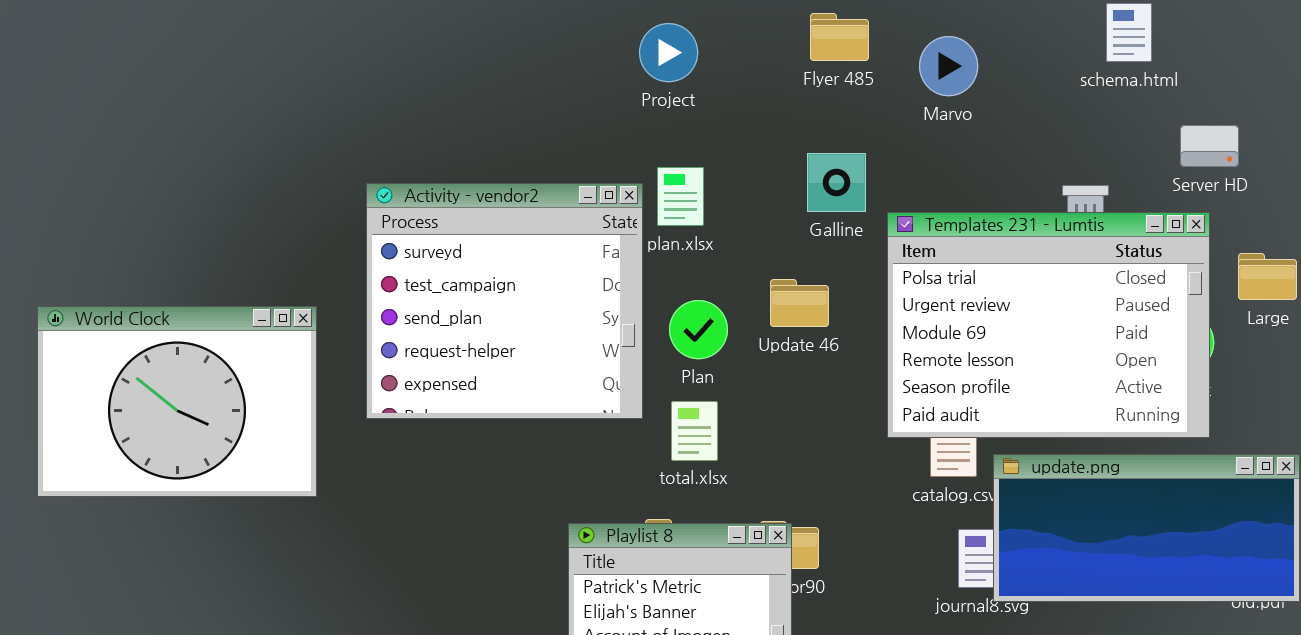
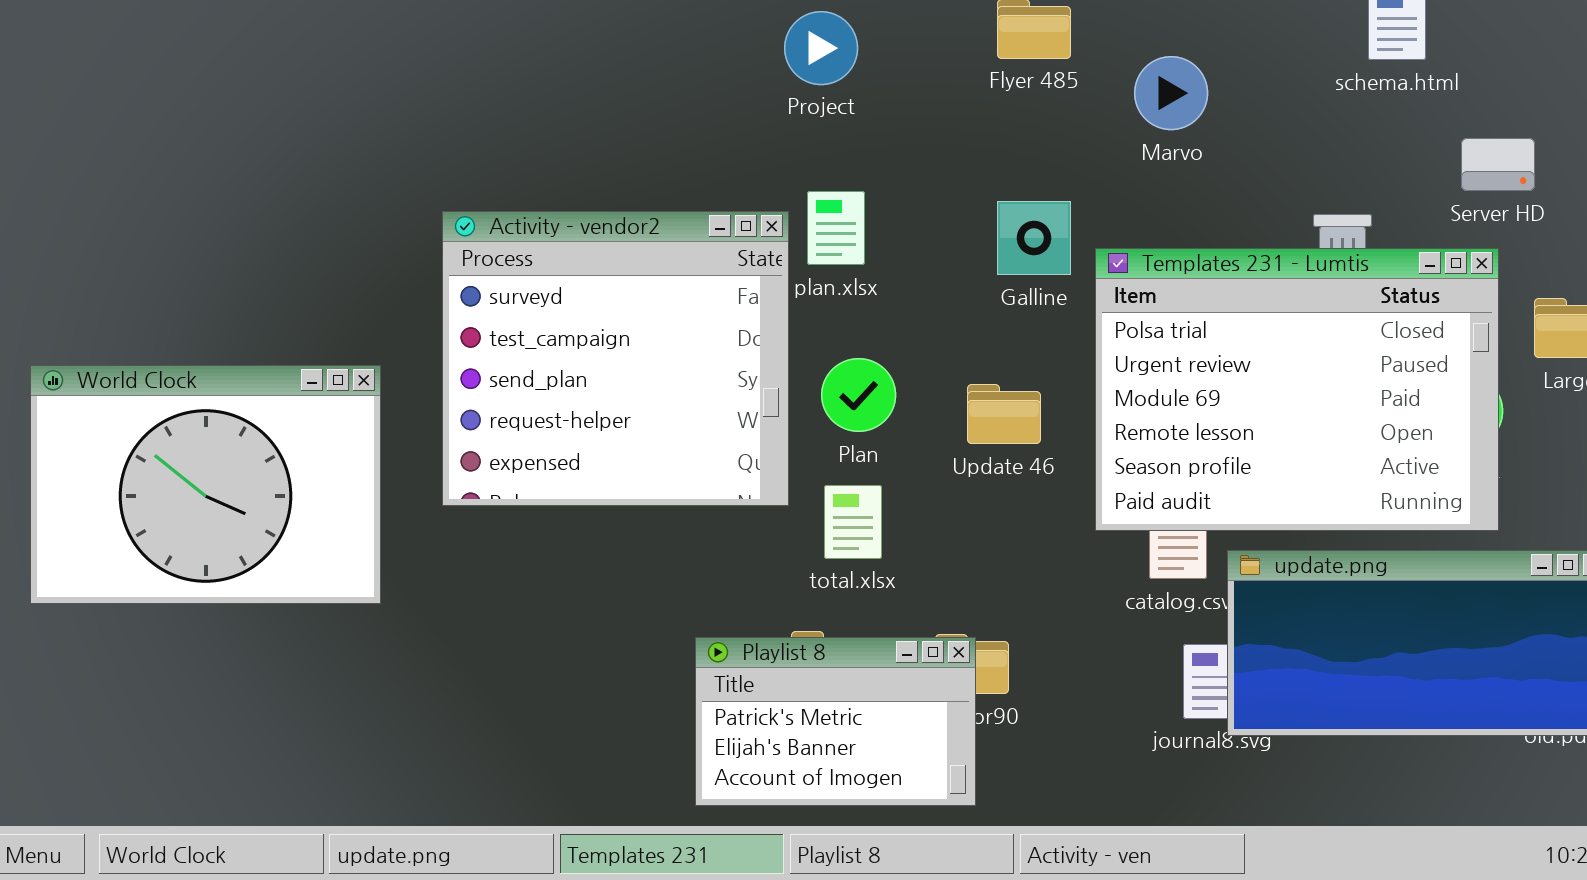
Marvo: [919,36,978,96] -> [1134,56,1208,130], moved
Galline: [807,153,866,212] -> [997,201,1071,275], moved
Update 46: [770,279,829,327] -> [967,384,1041,444], moved

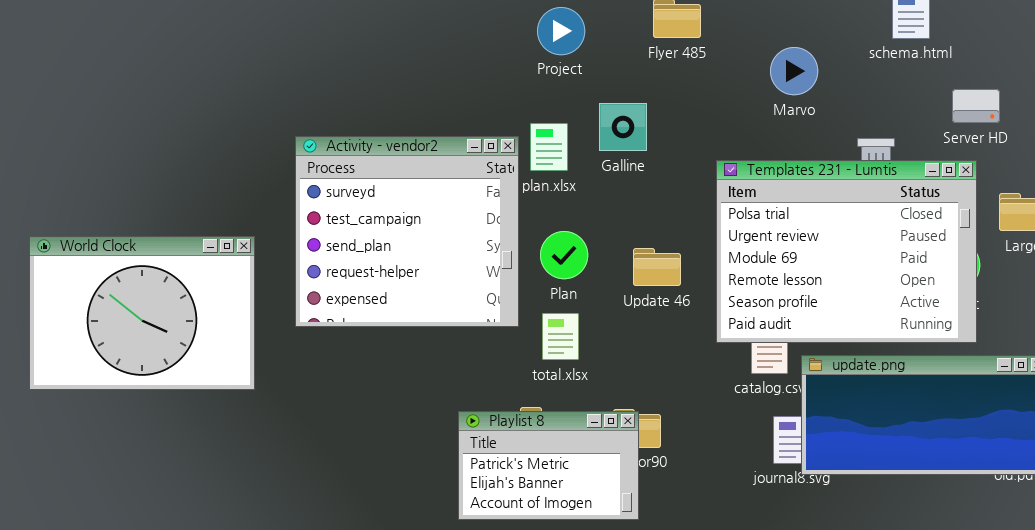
Project: [784,11,858,85] -> [537,7,585,55], moved
Marvo: [1134,56,1208,130] -> [770,47,818,95], moved
Galline: [997,201,1071,275] -> [599,103,647,151], moved

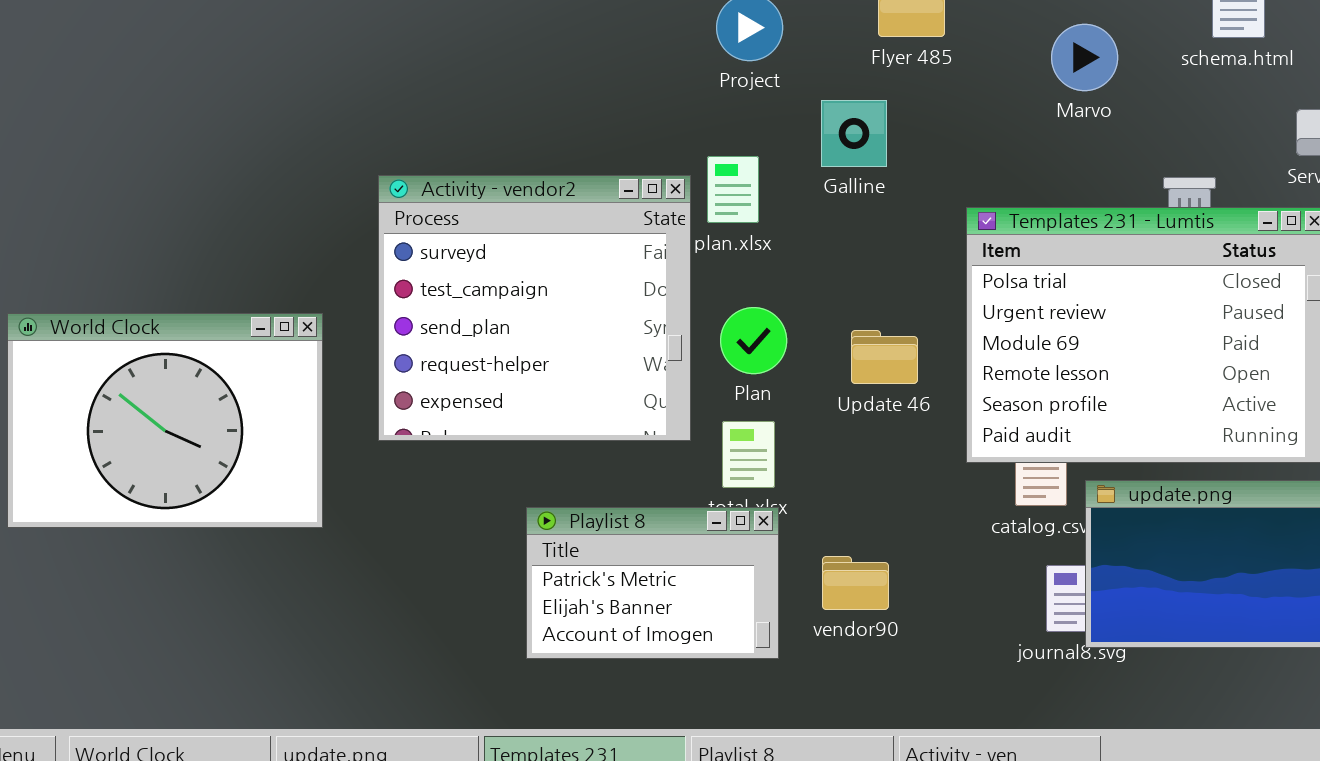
Marvo: [770,47,818,95] -> [1051,24,1118,91], moved
Galline: [599,103,647,151] -> [821,100,887,167], moved
Playlist 8: [458,411,639,520] -> [526,507,779,659], moved

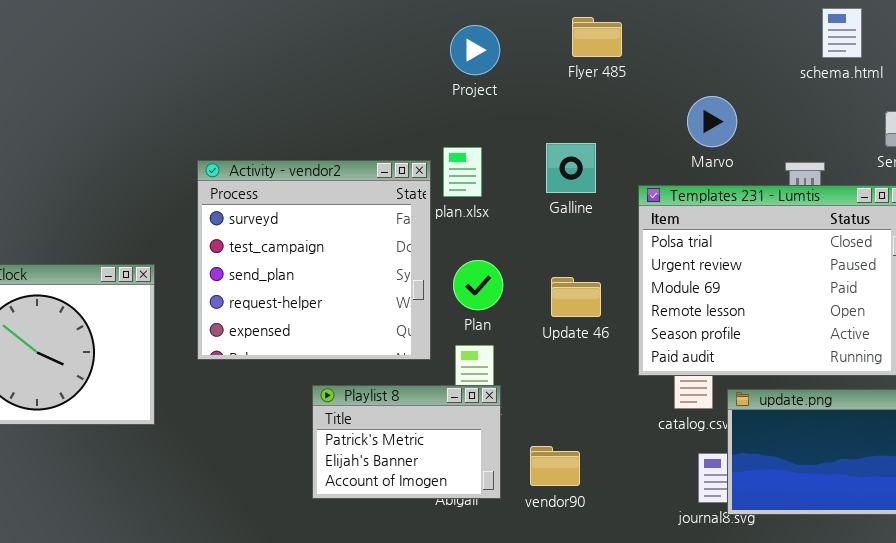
Marvo: [1051,24,1118,91] -> [687,96,737,147], moved
Galline: [821,100,887,167] -> [546,143,596,193], moved
Playlist 8: [526,507,779,659] -> [312,385,501,499], moved

